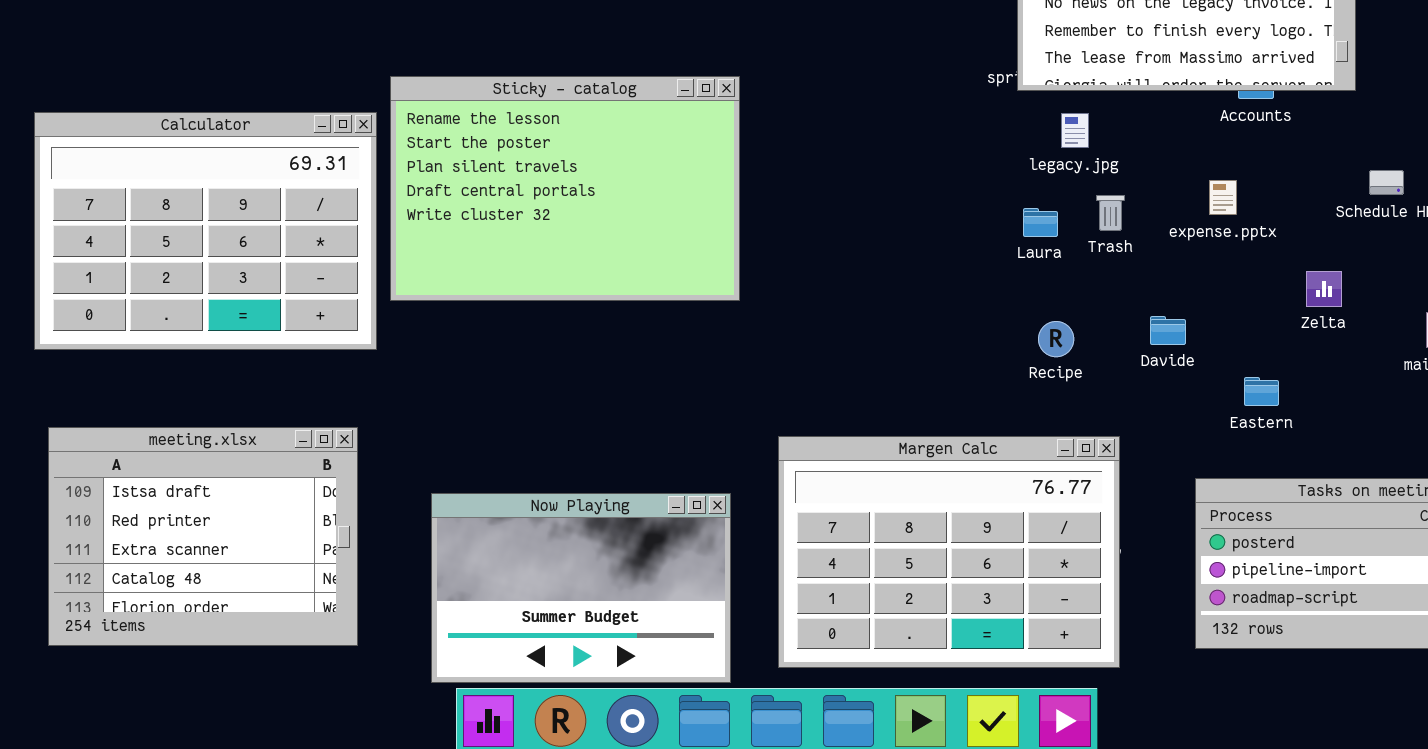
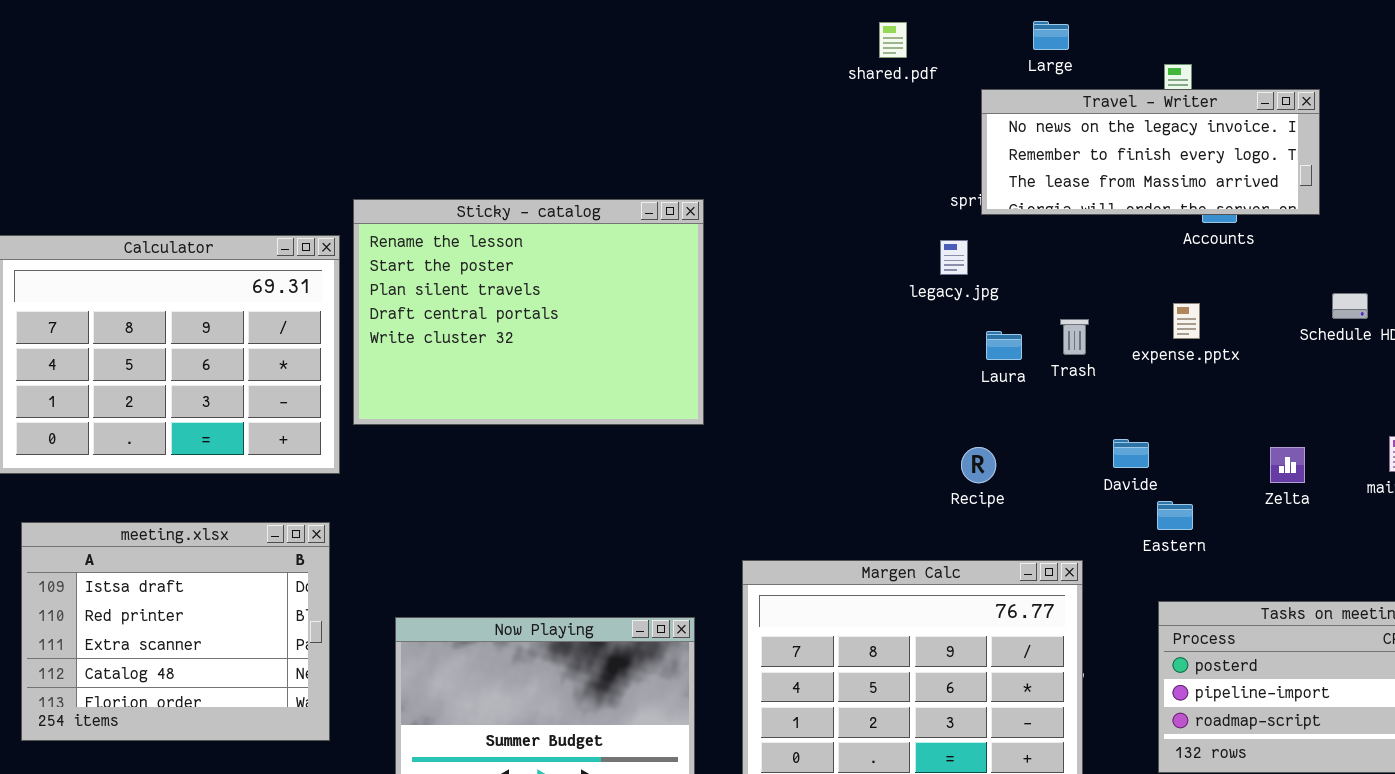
legacy.jpg: [1061,113,1089,148] -> [940,240,968,275], moved
Zelta: [1306,271,1342,307] -> [1270,447,1305,483], moved
Recipe: [1038,321,1074,357] -> [961,447,996,483], moved
Eastern: [1244,377,1279,406] -> [1157,501,1193,530], moved
meeting.xlsx: [48,427,358,646] -> [21,522,330,741], moved

